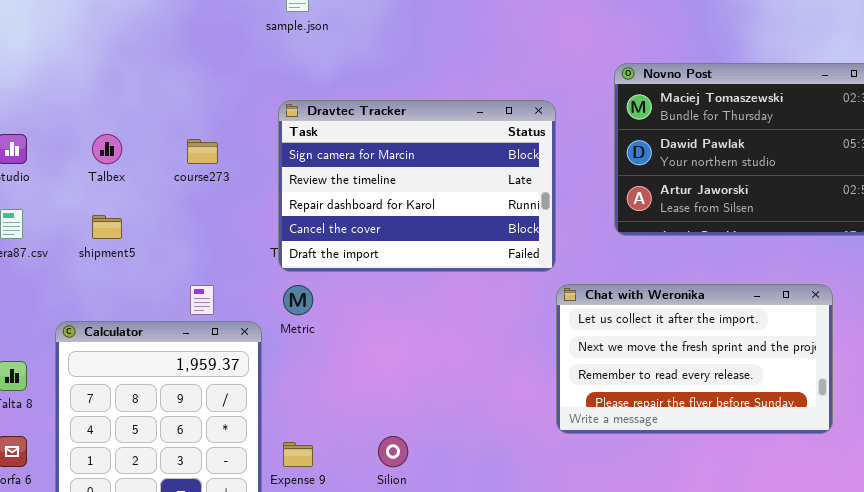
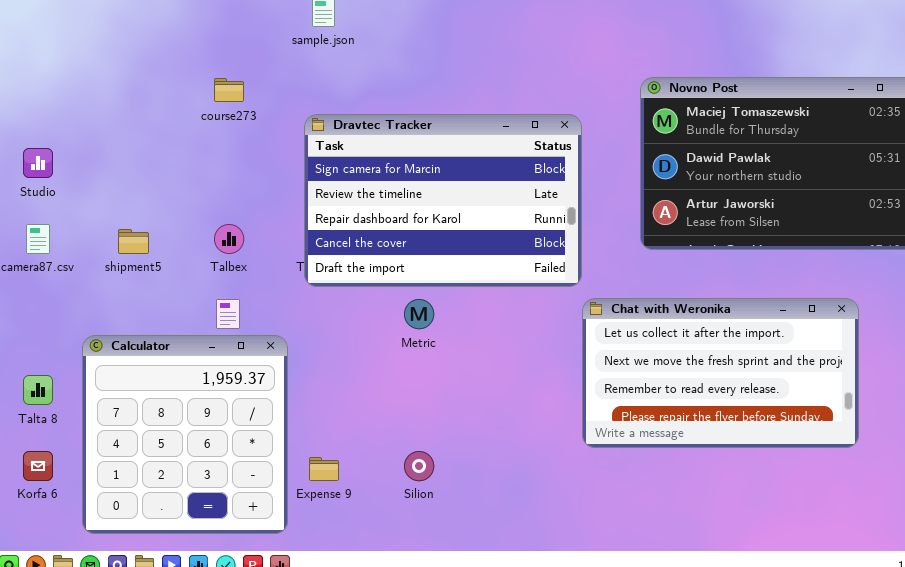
Talbex: [92,134,122,164] -> [214,224,244,254], moved
course273: [187,139,218,164] -> [214,78,244,102], moved
Metric: [283,285,313,315] -> [404,299,434,329], moved

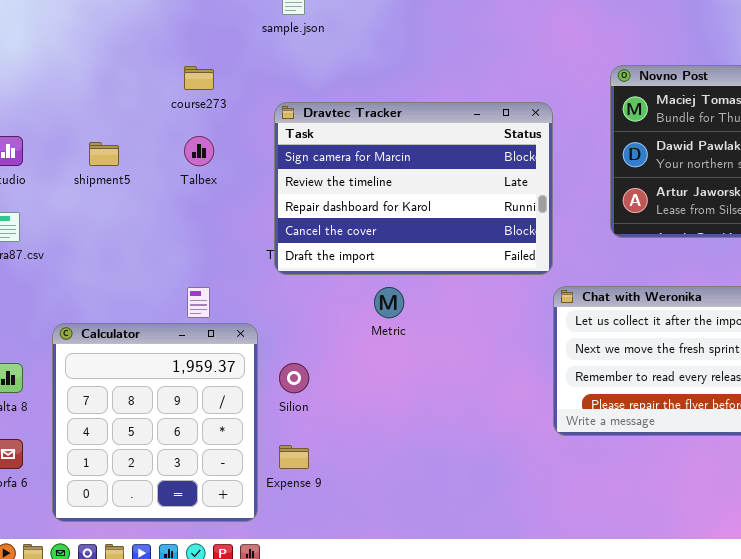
Talbex: [214,224,244,254] -> [184,136,214,166], moved
shipment5: [118,229,149,254] -> [89,142,119,166], moved
Silion: [404,451,434,481] -> [279,363,309,393], moved

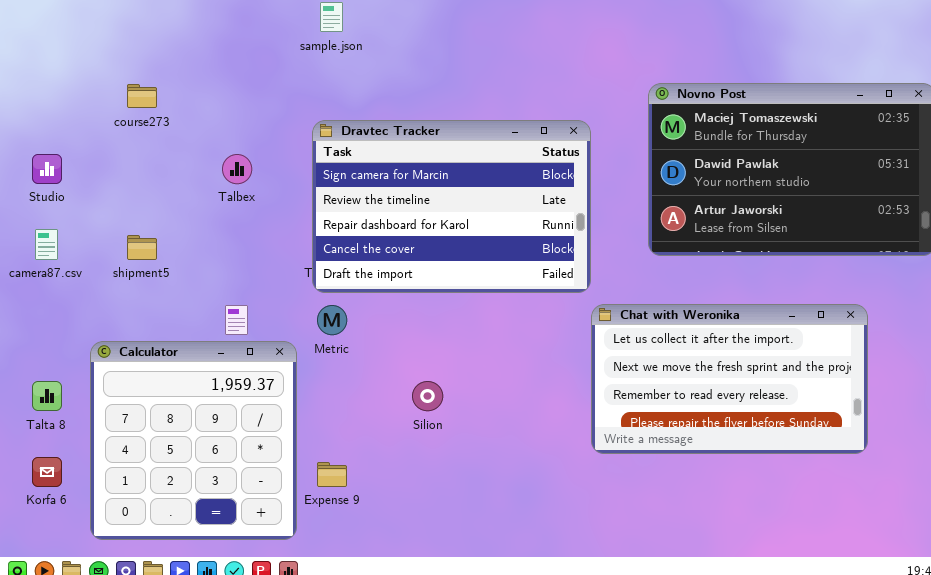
course273: [184,66,214,90] -> [127,84,157,108], moved
shipment5: [89,142,119,166] -> [127,235,157,260], moved
Metric: [374,287,404,318] -> [317,305,347,335], moved
Silion: [279,363,309,393] -> [412,381,443,411], moved

